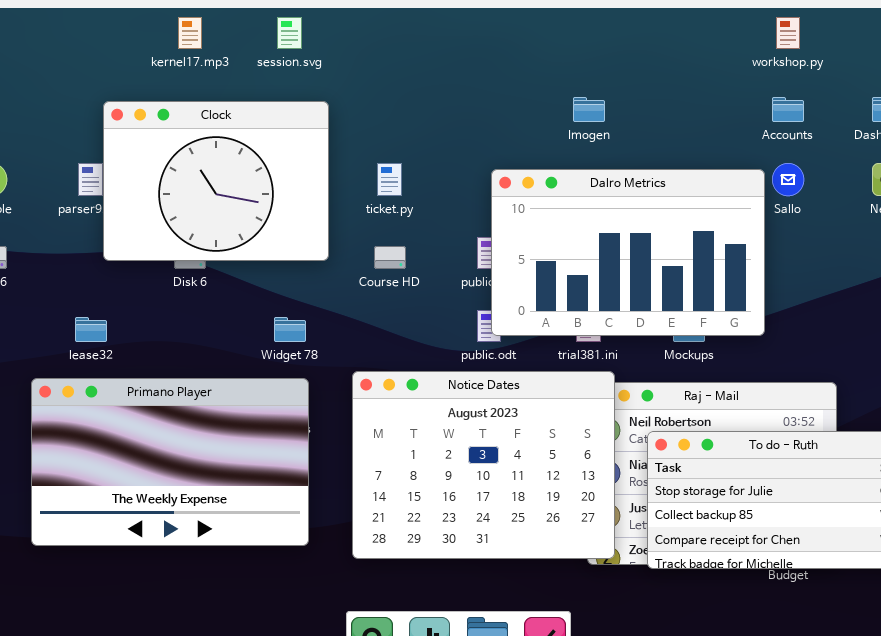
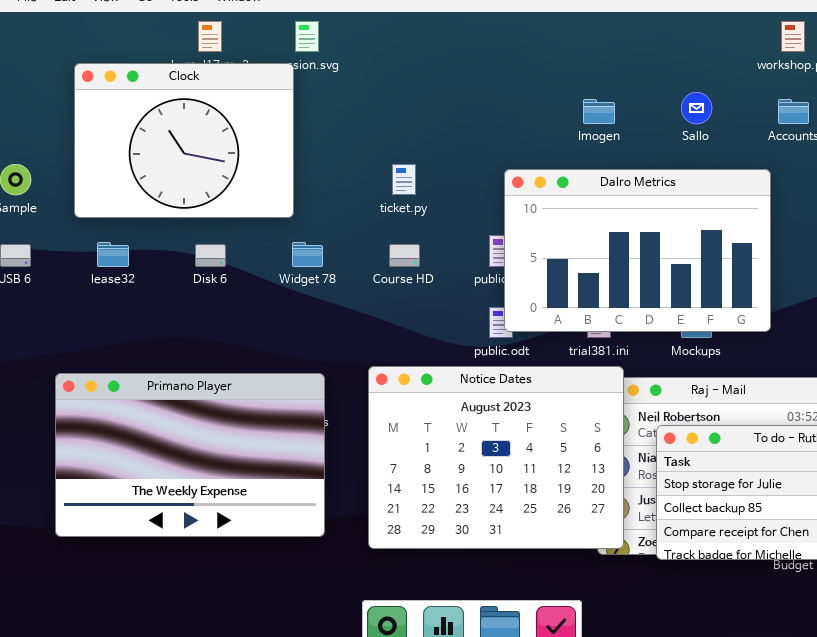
Clock: [103,101,329,261] -> [74,63,294,218], moved
Sallo: [772,163,804,196] -> [681,92,712,124], moved
lease32: [75,317,107,342] -> [97,242,129,267], moved
Widget 78: [274,317,306,342] -> [292,242,323,267], moved

